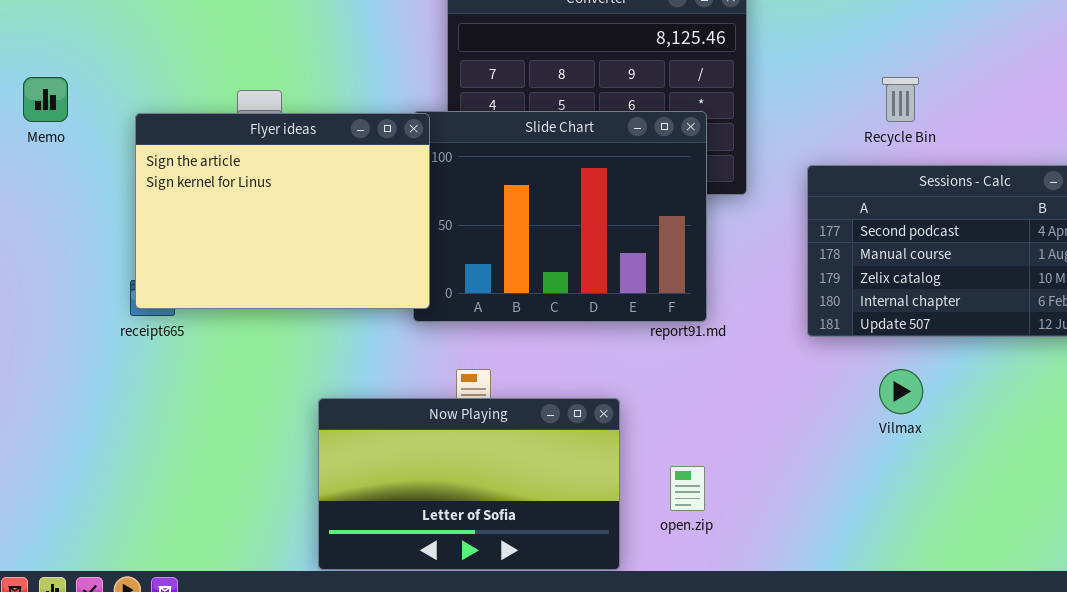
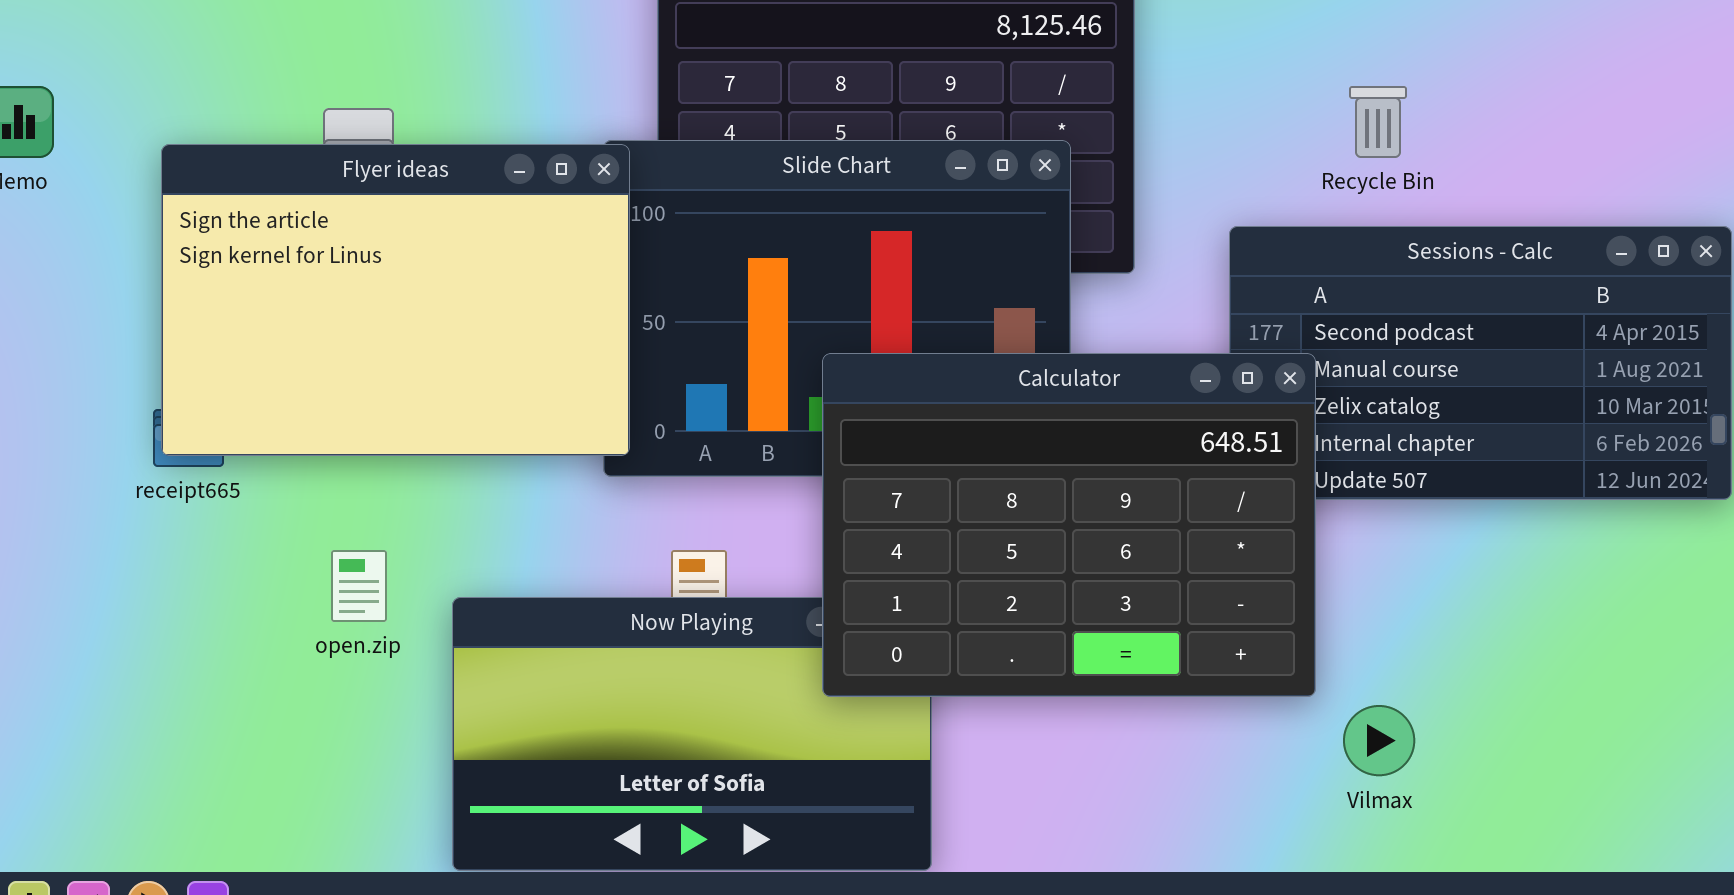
Calculator: none -> [822,353,1316,697], opened
Vilmax: [879,369,923,414] -> [1343,705,1415,776], moved
open.zip: [670,466,705,511] -> [331,550,387,622], moved

